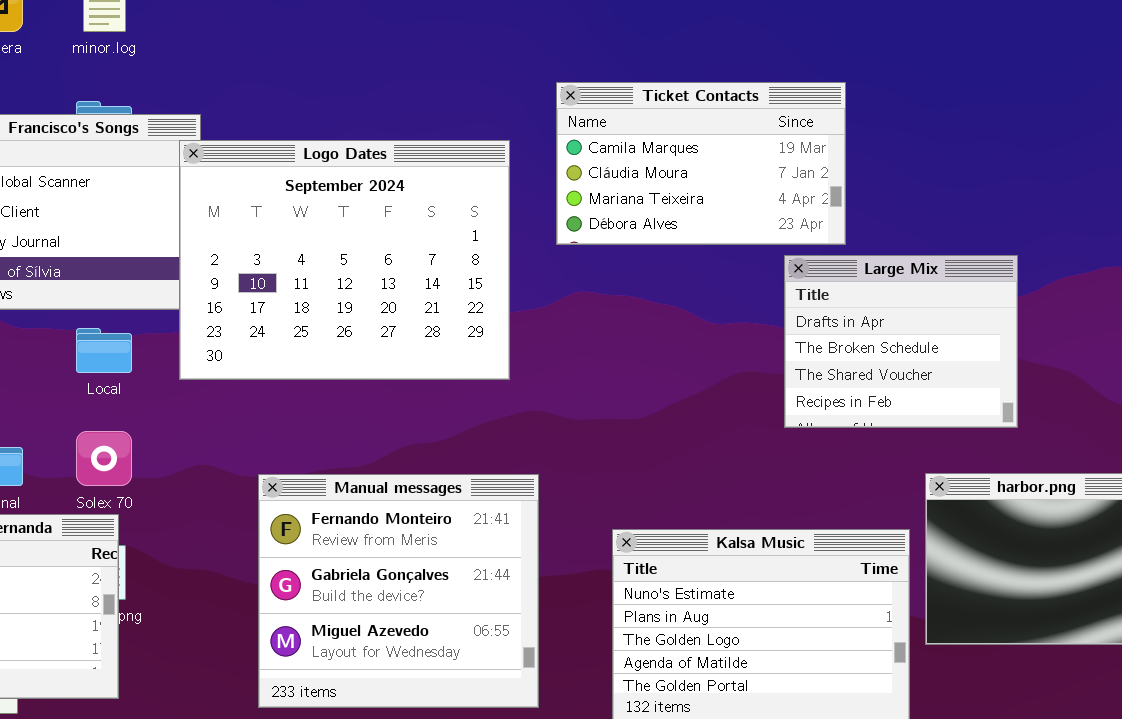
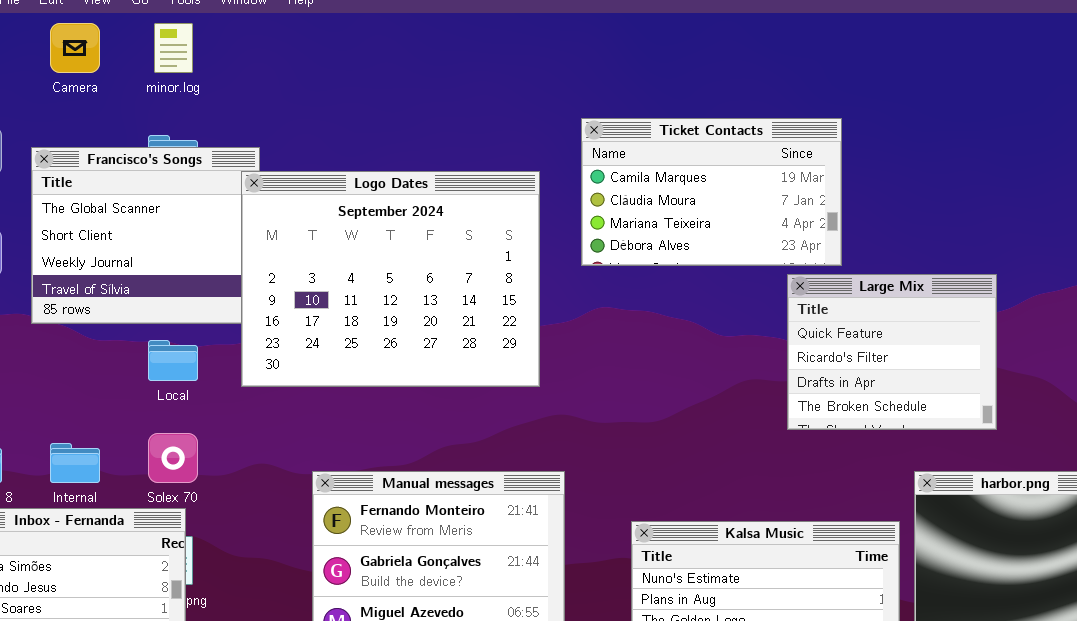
Large Mix: [784,255,1018,428] -> [787,274,997,430], scrolled up 2 rows

